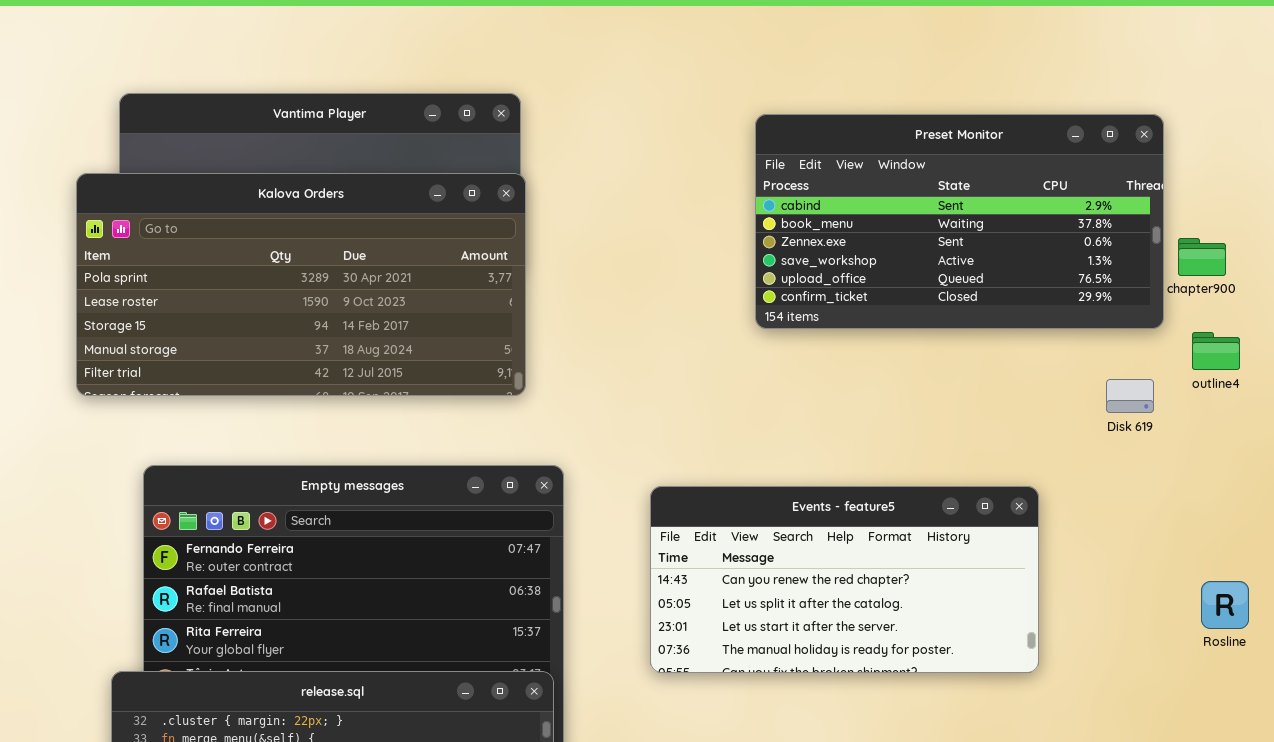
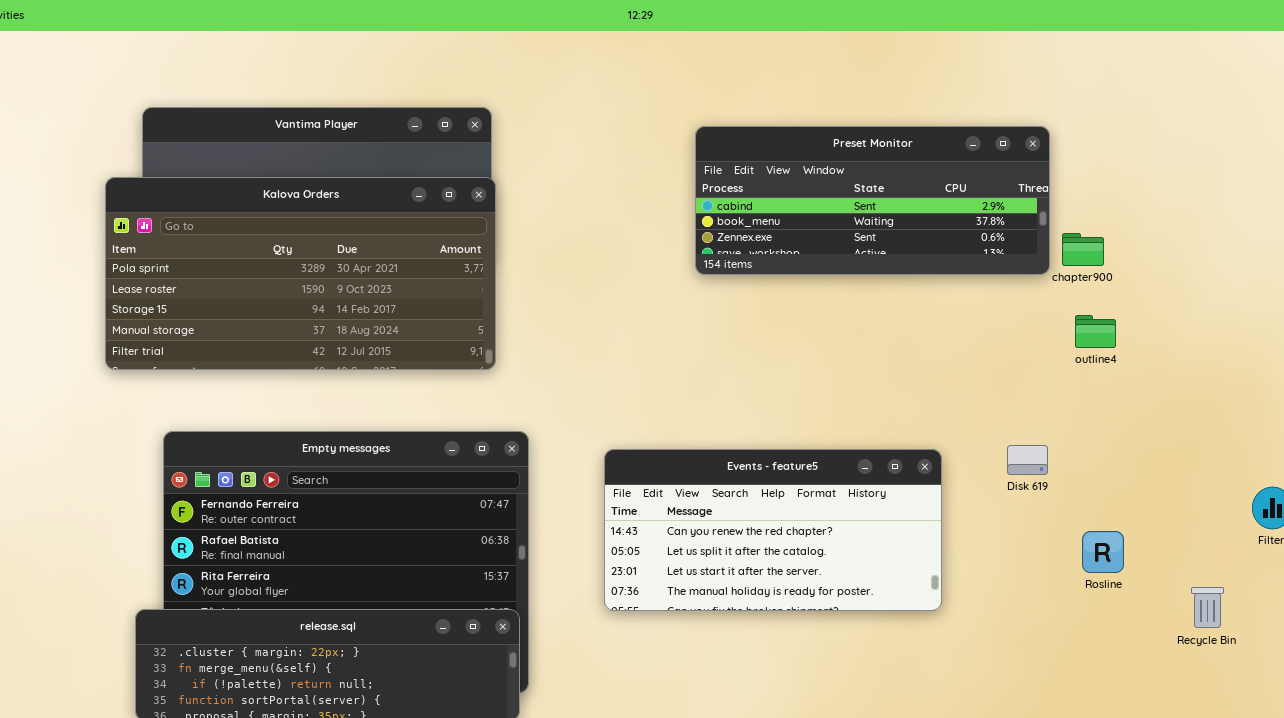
Preset Monitor: [755,114,1164,329] -> [695,126,1050,275], resized
Disk 619: [1106,379,1154,413] -> [1007,445,1048,475], moved

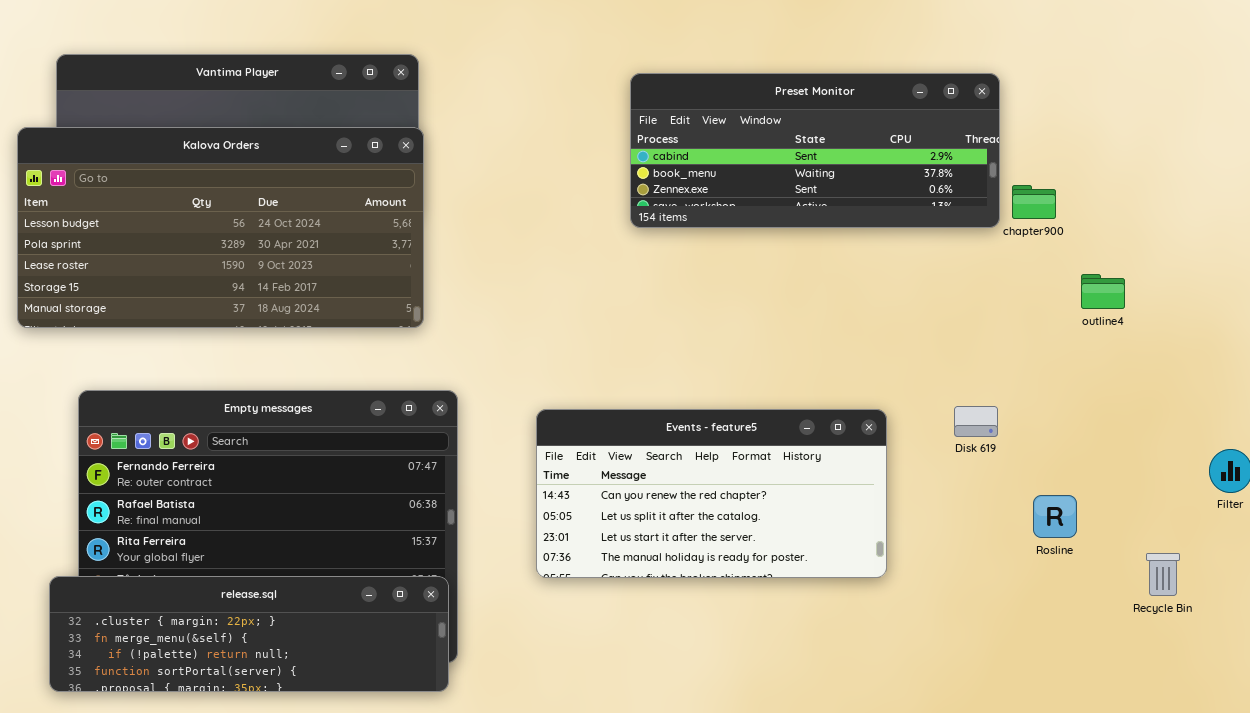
Kalova Orders: [105,177,496,370] -> [17,127,424,328], scrolled up 1 row
outline4: [1075,315,1116,348] -> [1081,274,1125,309], moved

